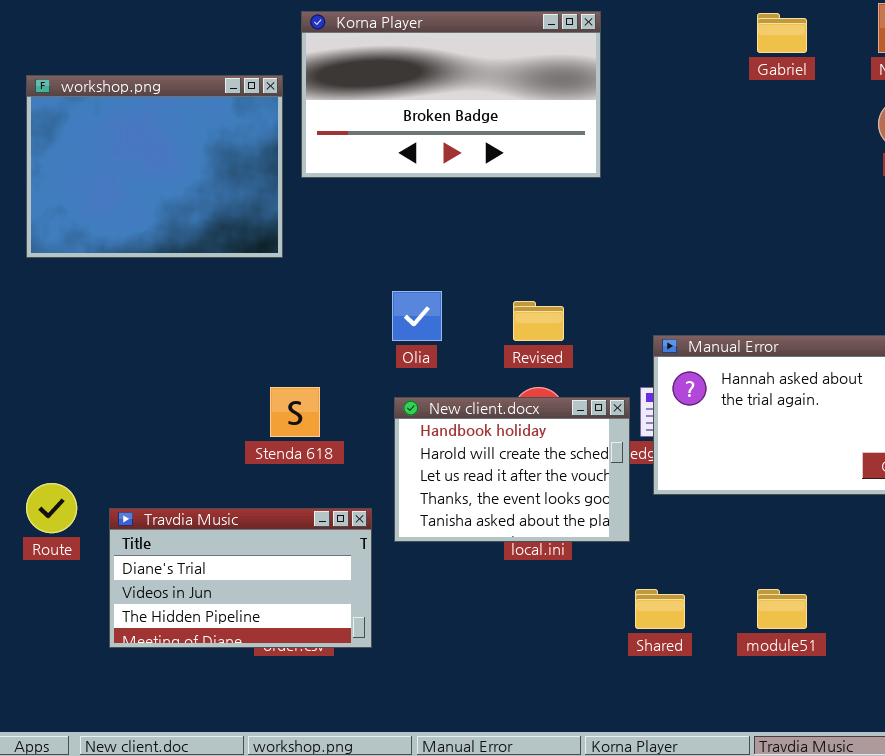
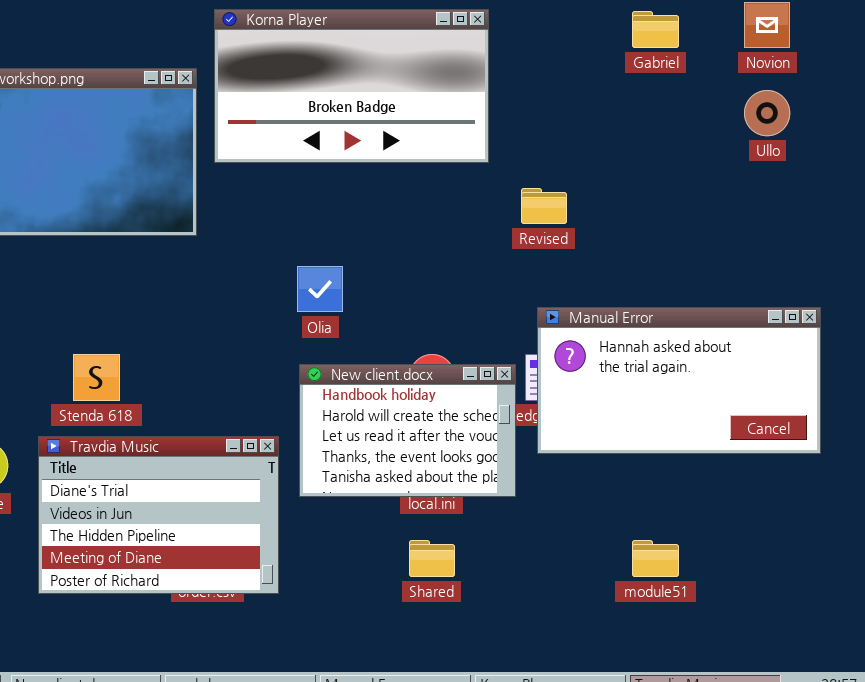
Revised: [513,301,564,341] -> [521,188,567,224], moved
Stenda 618: [270,387,320,437] -> [73,354,120,401], moved
Travdia Music: [109,508,372,648] -> [38,436,279,594], resized
Shared: [635,589,685,629] -> [409,540,455,577], moved

